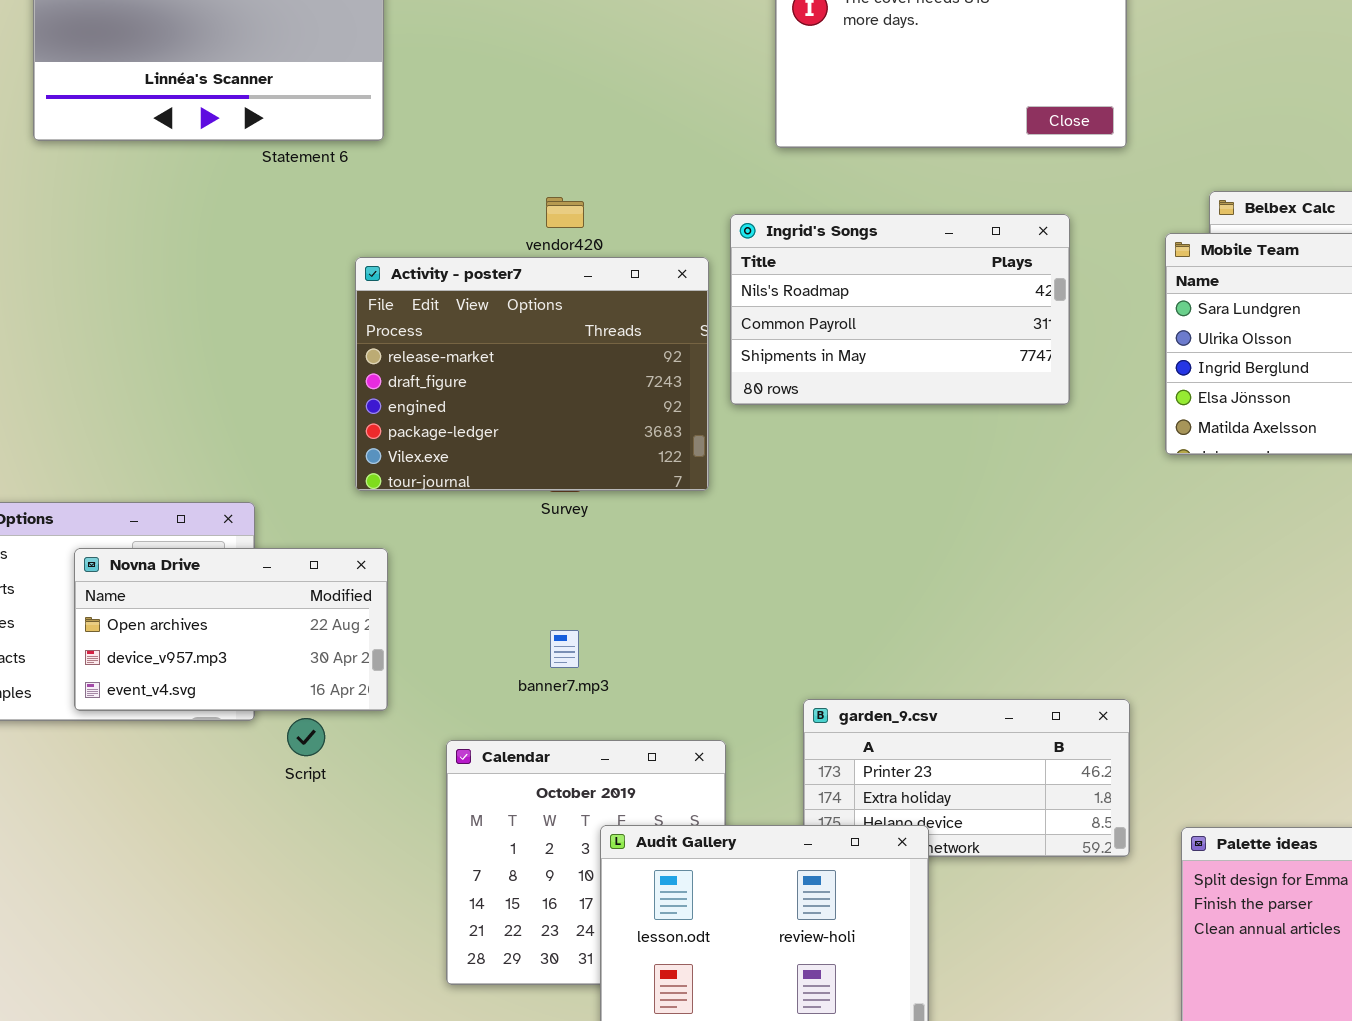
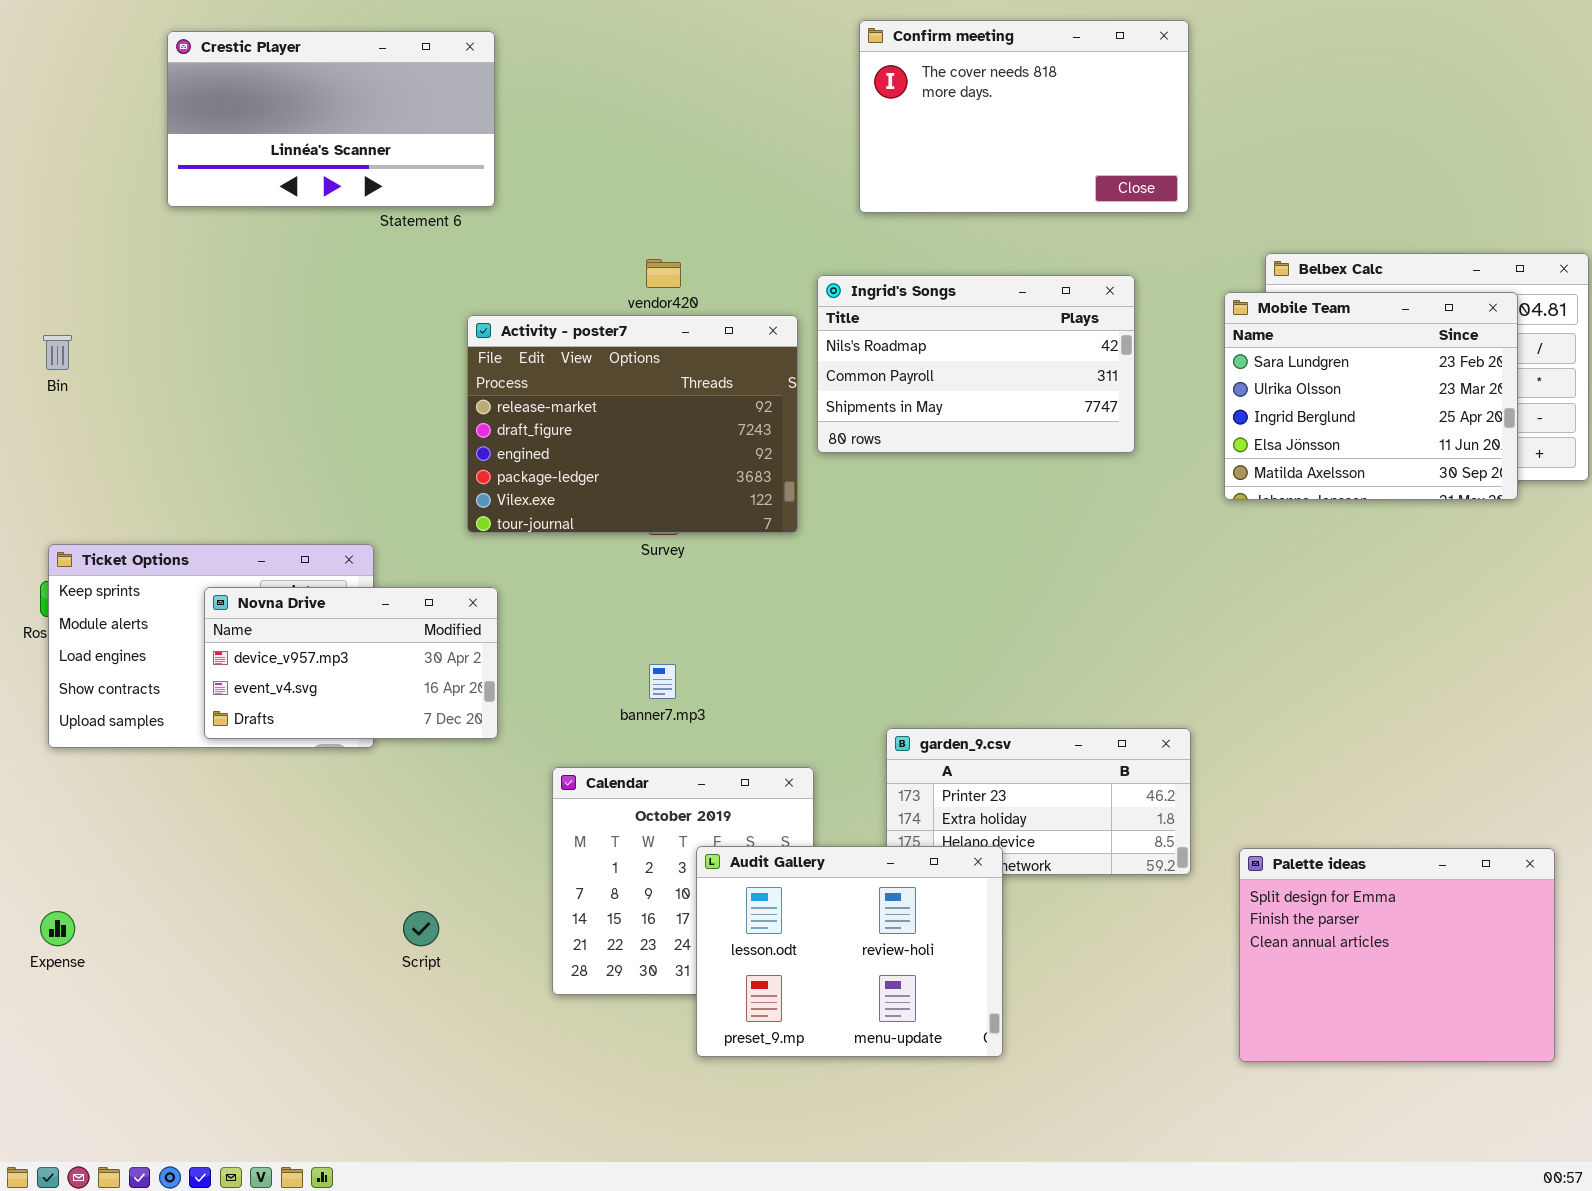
Novna Drive: [74,548,388,711] -> [204,587,498,739], scrolled down 1 row
Script: [287,718,325,756] -> [403,911,439,946], moved

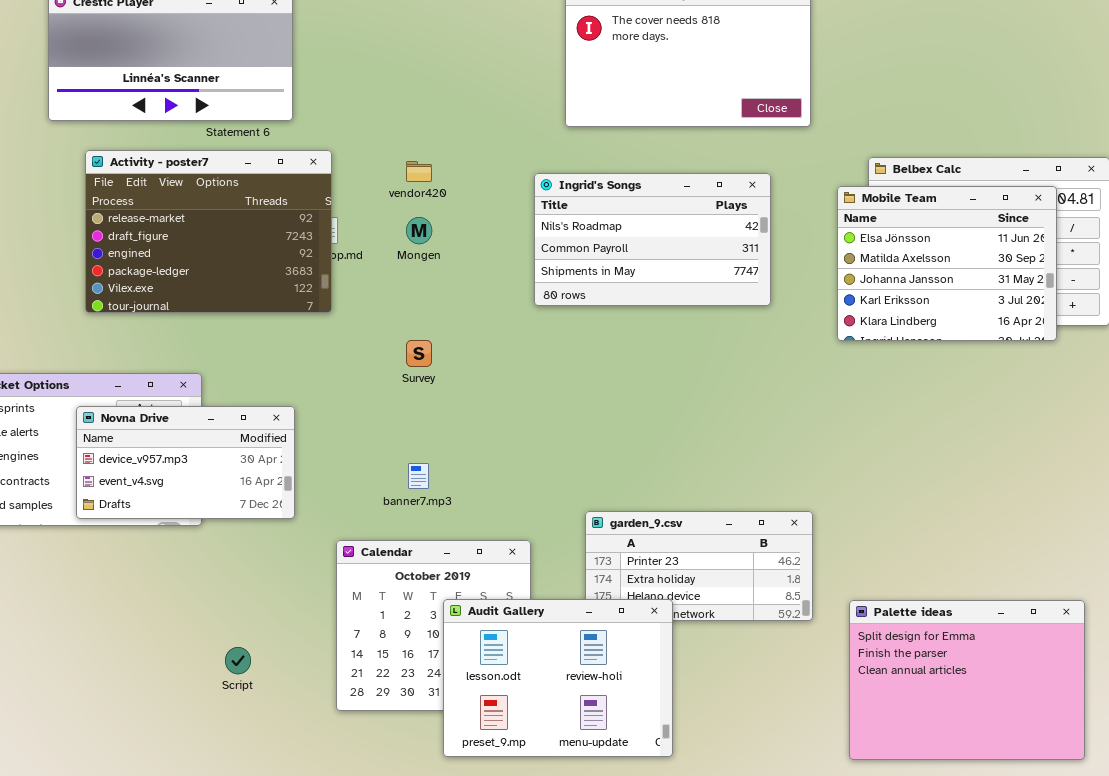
Mobile Team: [1224,292,1518,500] -> [837,186,1057,341], scrolled down 3 rows
Activity - poster7: [467,315,798,533] -> [85,150,332,313], moved

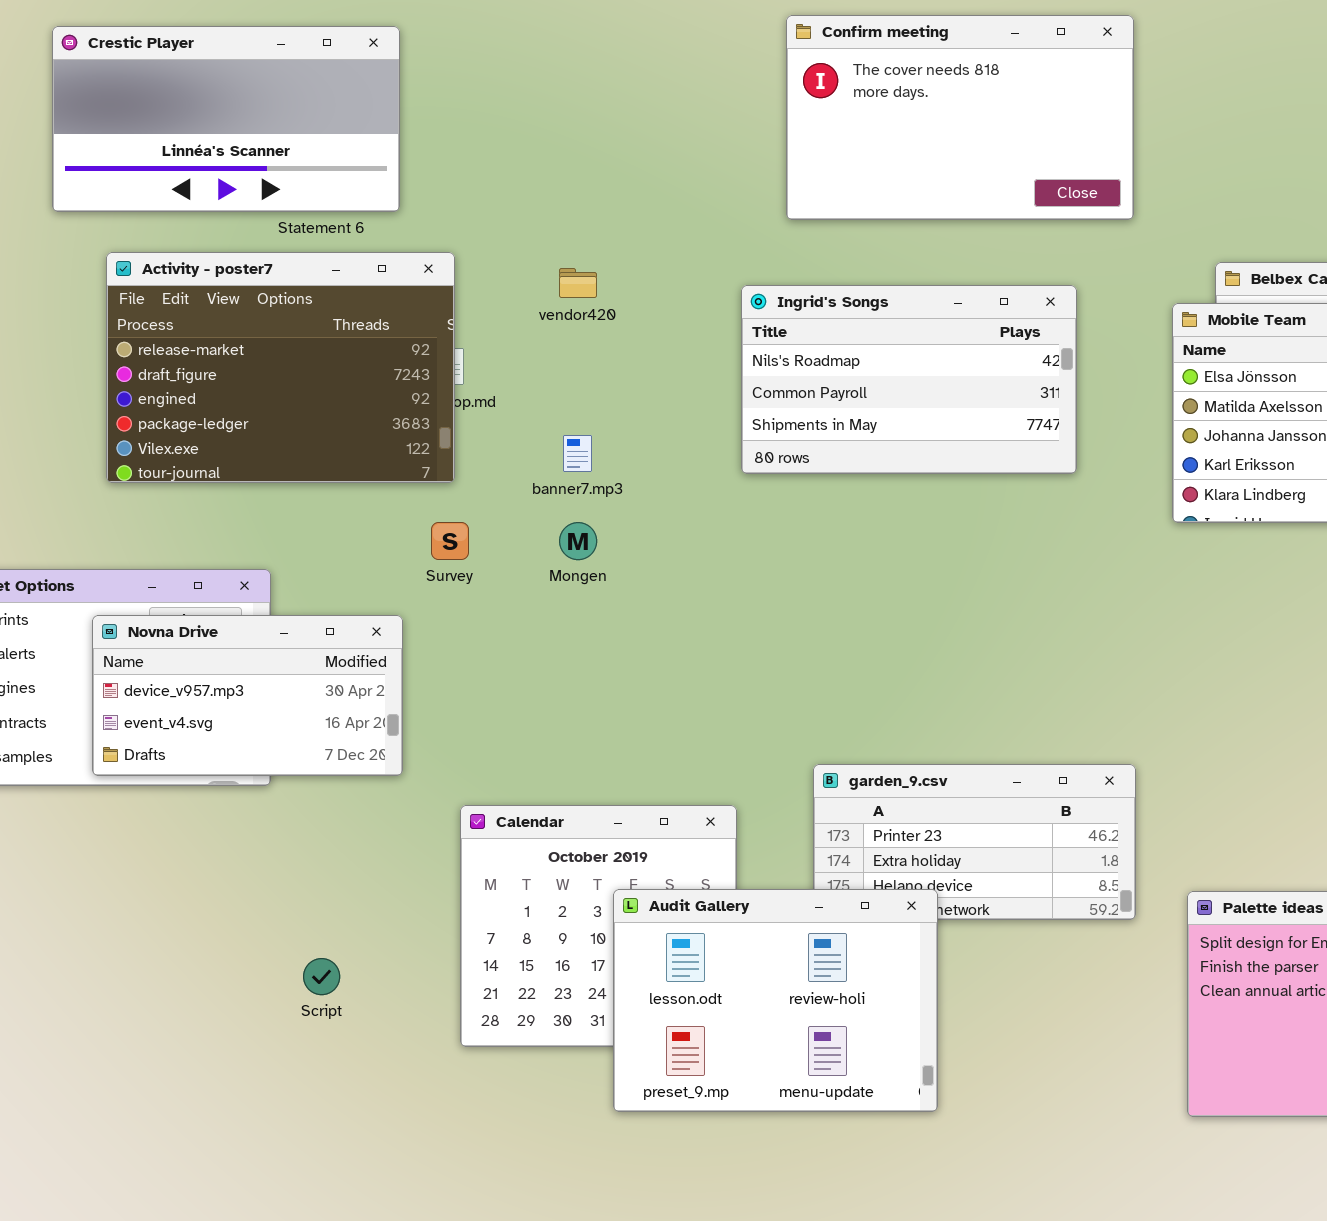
Mongen: [406,217,432,244] -> [559,522,597,560], moved
Survey: [406,340,432,367] -> [431,522,469,560], moved
banner7.mp3: [408,463,429,489] -> [563,435,592,472], moved

